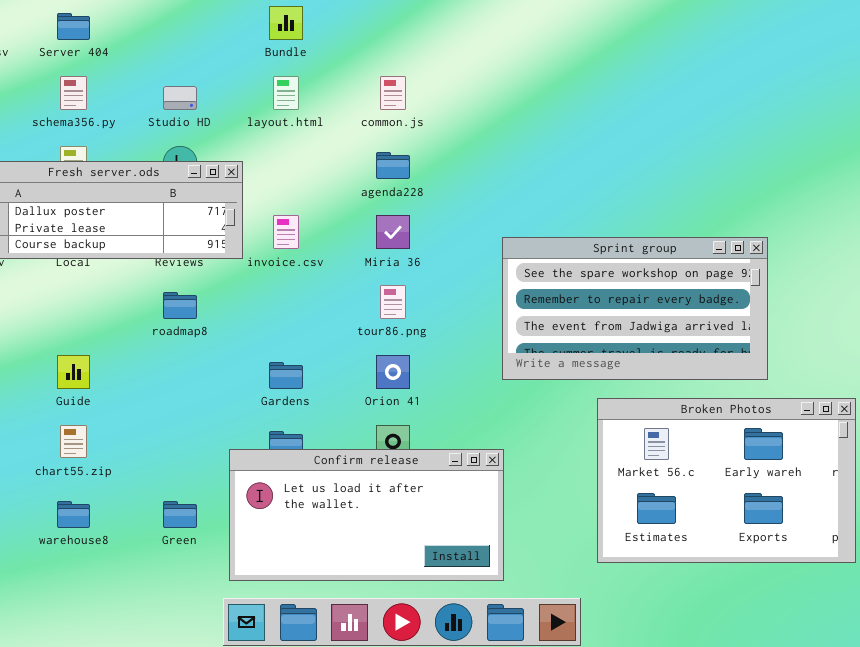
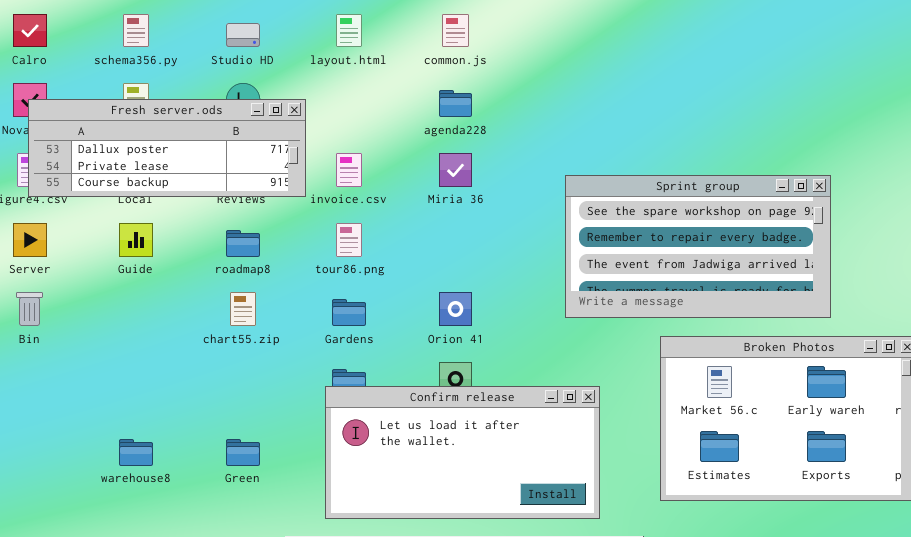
tour86.png: [380,285,406,319] -> [336,223,362,257], moved
Guide: [57,355,90,389] -> [119,223,153,257], moved
chart55.zip: [60,425,87,458] -> [230,292,256,326], moved
Confirm release: [229,449,504,581] -> [325,386,600,519], moved

